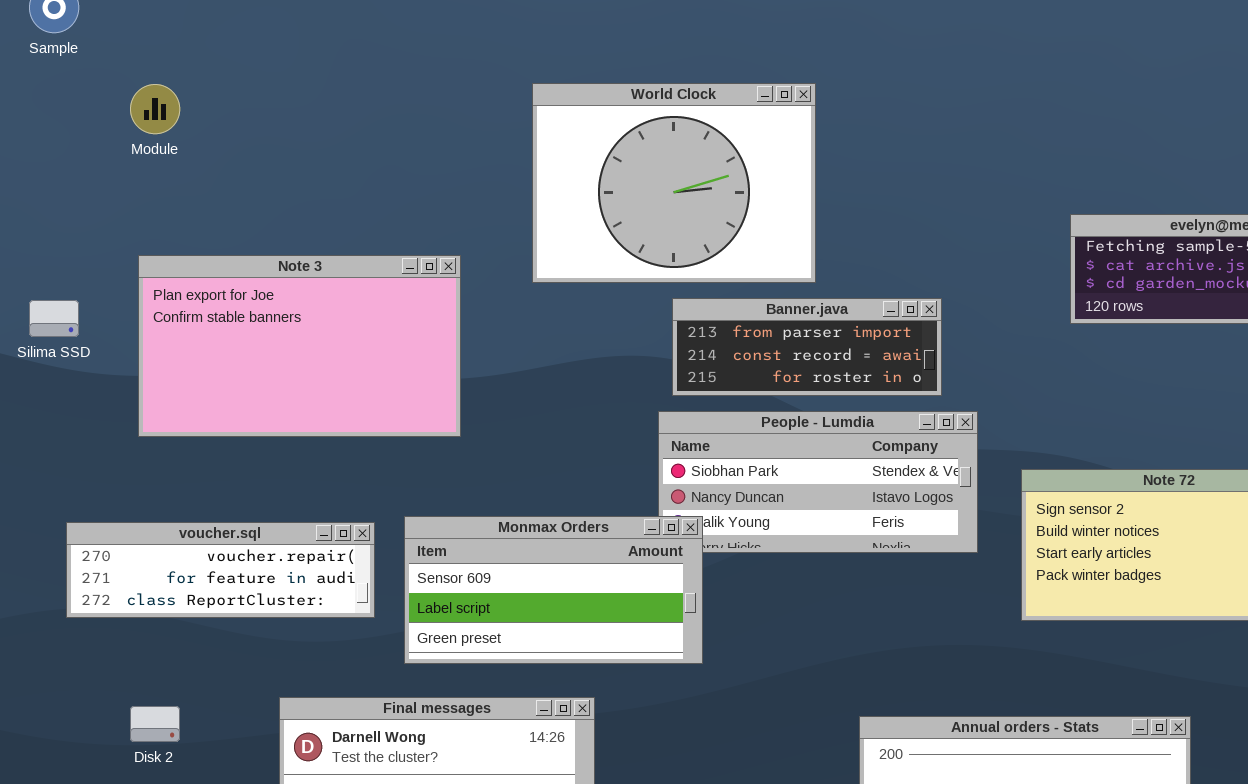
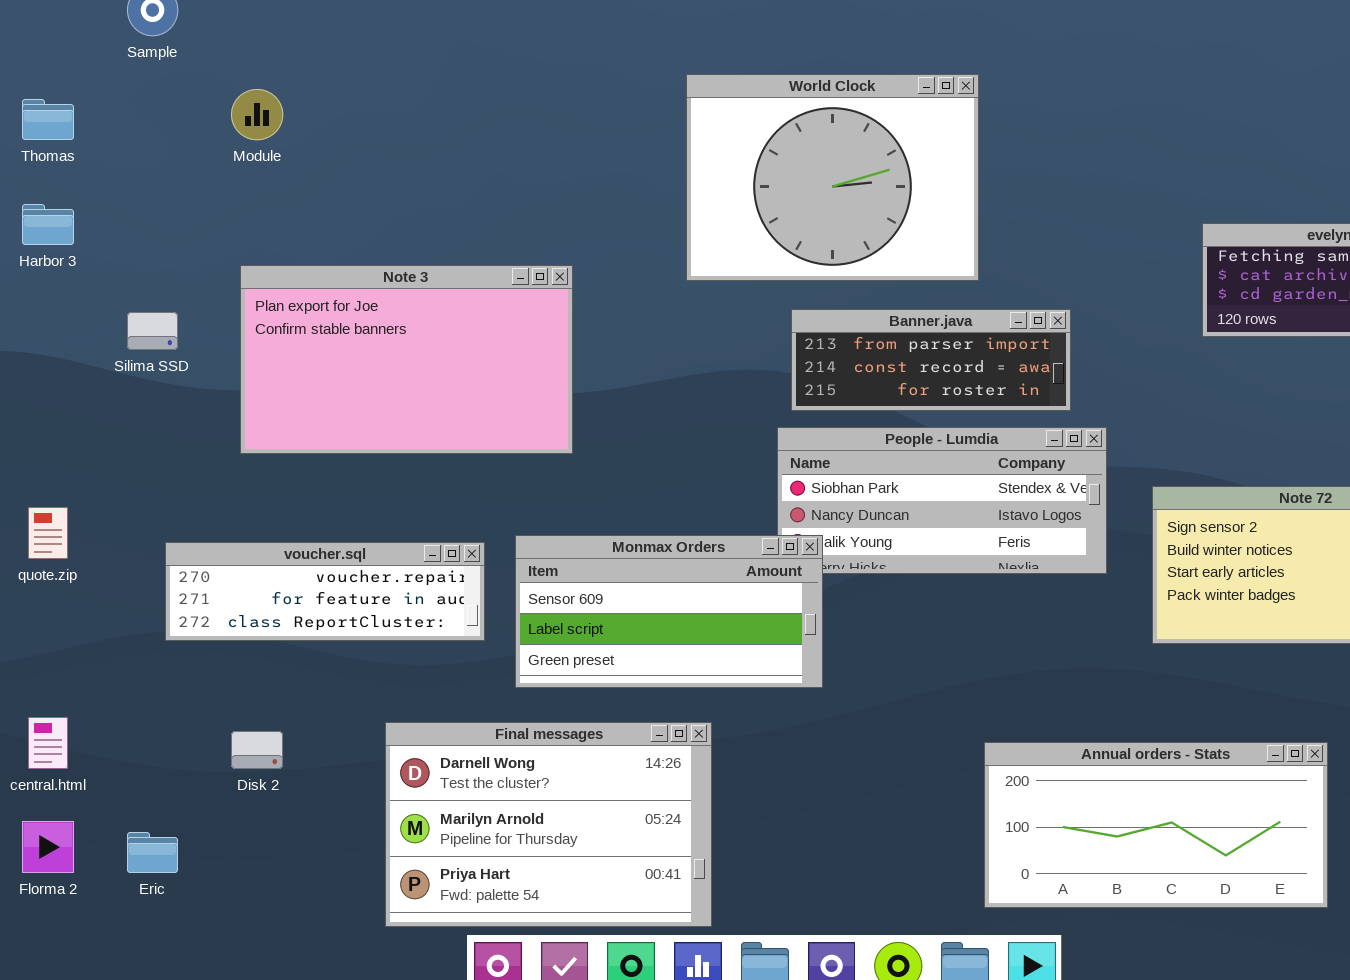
World Clock: [532,83,816,283] -> [686,74,979,281], moved

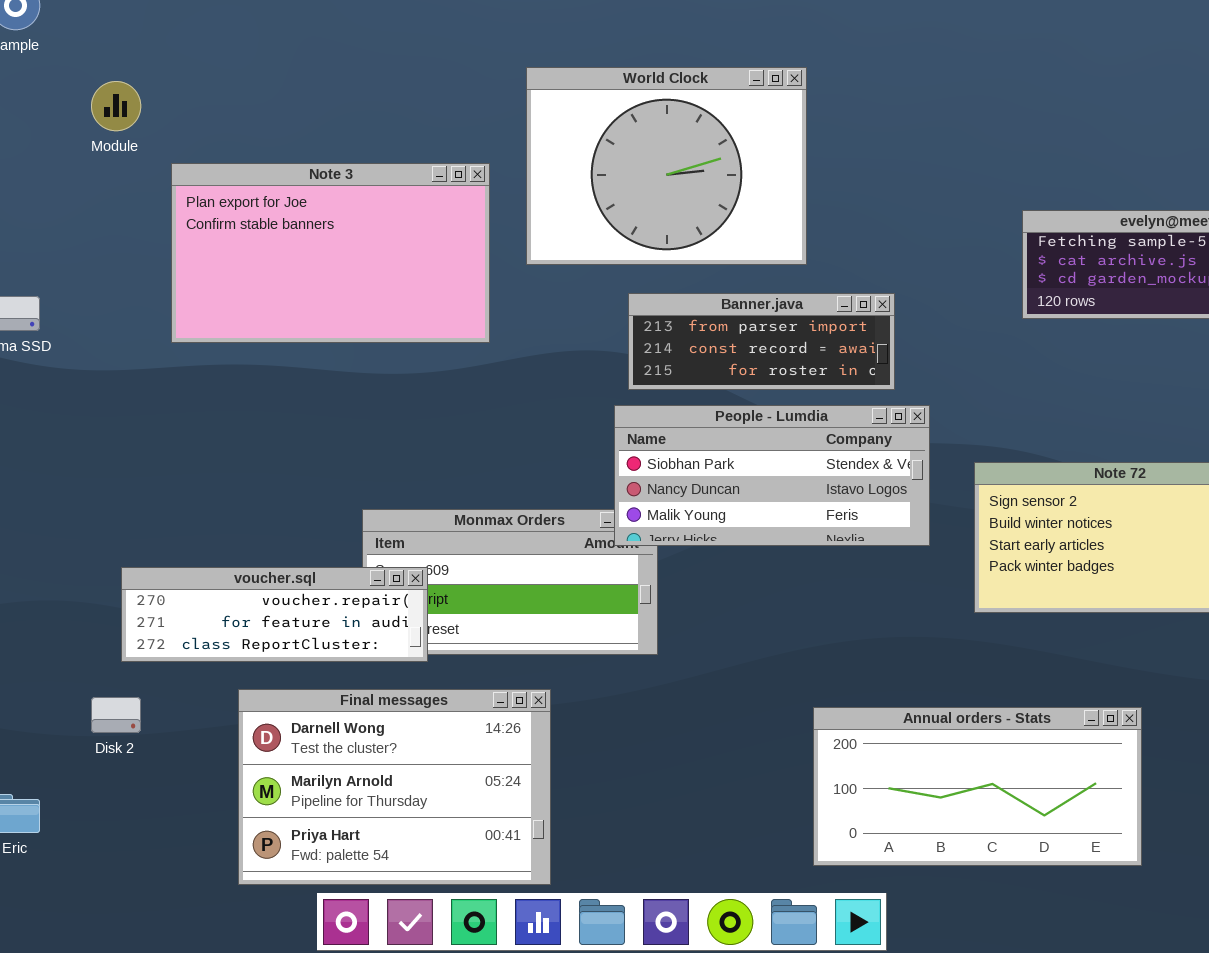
Note 3: [240,265,573,454] -> [171,163,490,343], moved
People - Lumdia: [777,427,1107,574] -> [614,405,930,546], raised
voucher.sql: [165,542,485,641] -> [121,567,428,662], moved

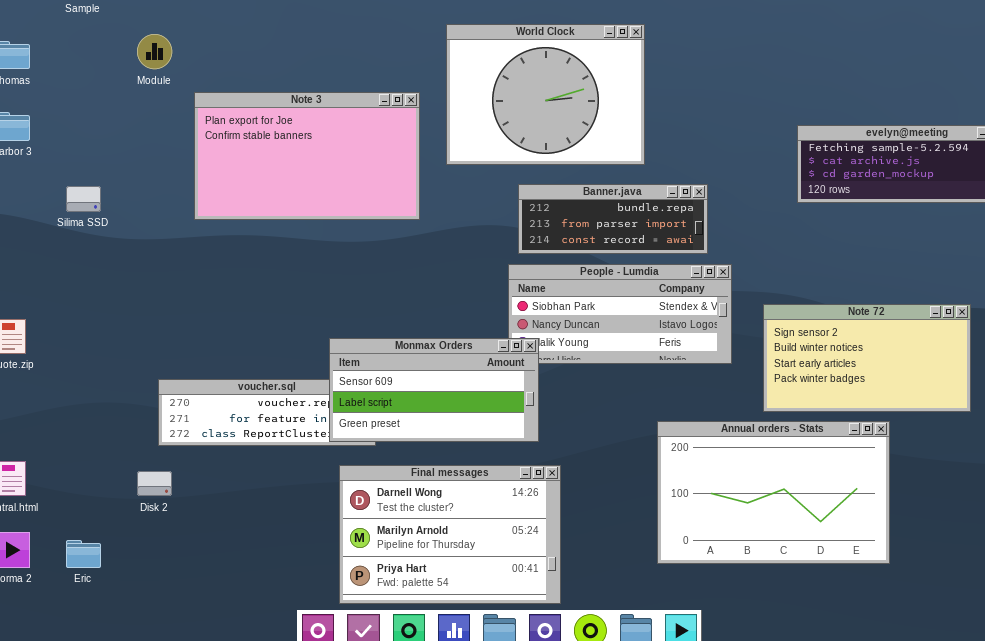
Banner.java: [628,293,895,390] -> [518,184,708,254], scrolled up 1 row
Monmax Orders: [362,509,658,655] -> [329,338,539,442], raised
Final messages: [238,689,551,885] -> [339,465,561,604], moved
Annual orders - Stats: [813,707,1142,866] -> [657,421,890,564], moved, resized

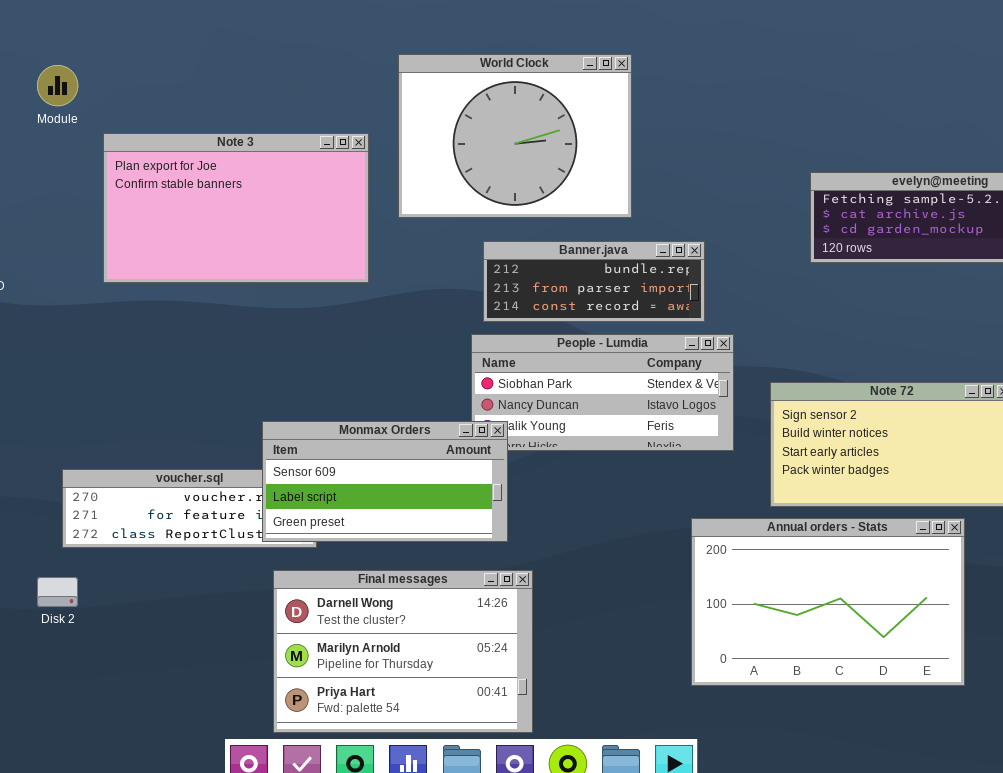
Annual orders - Stats: [657,421,890,564] -> [691,518,965,686], moved

